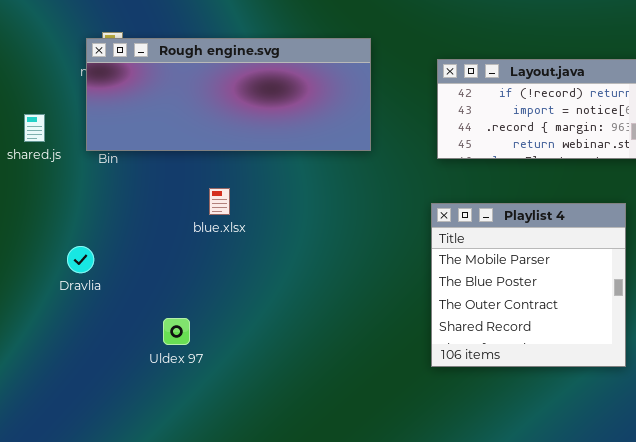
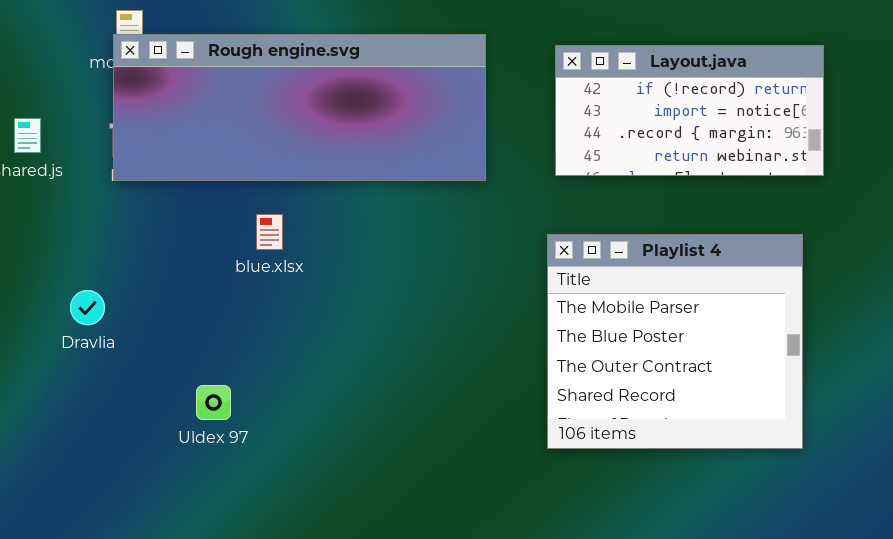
Rough engine.svg: [86,38,371,151] -> [113,34,486,181], moved

